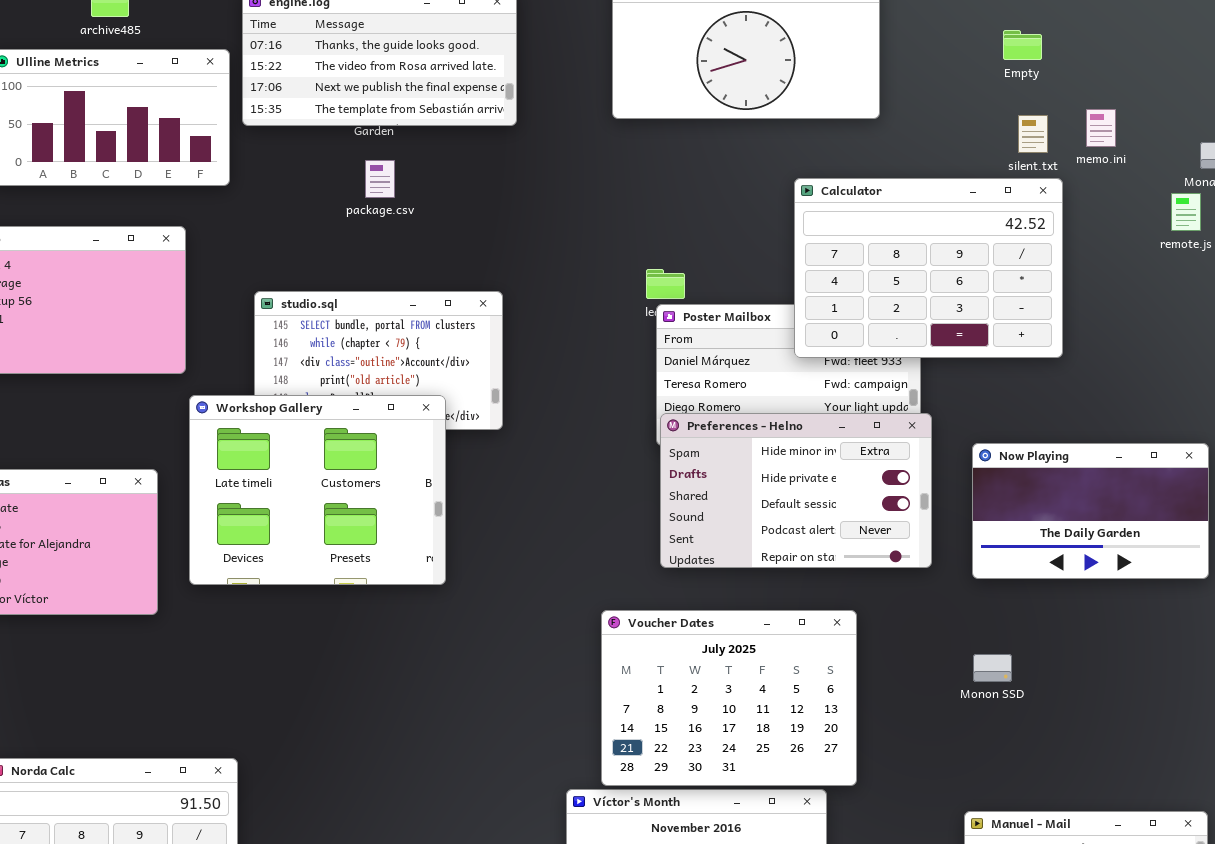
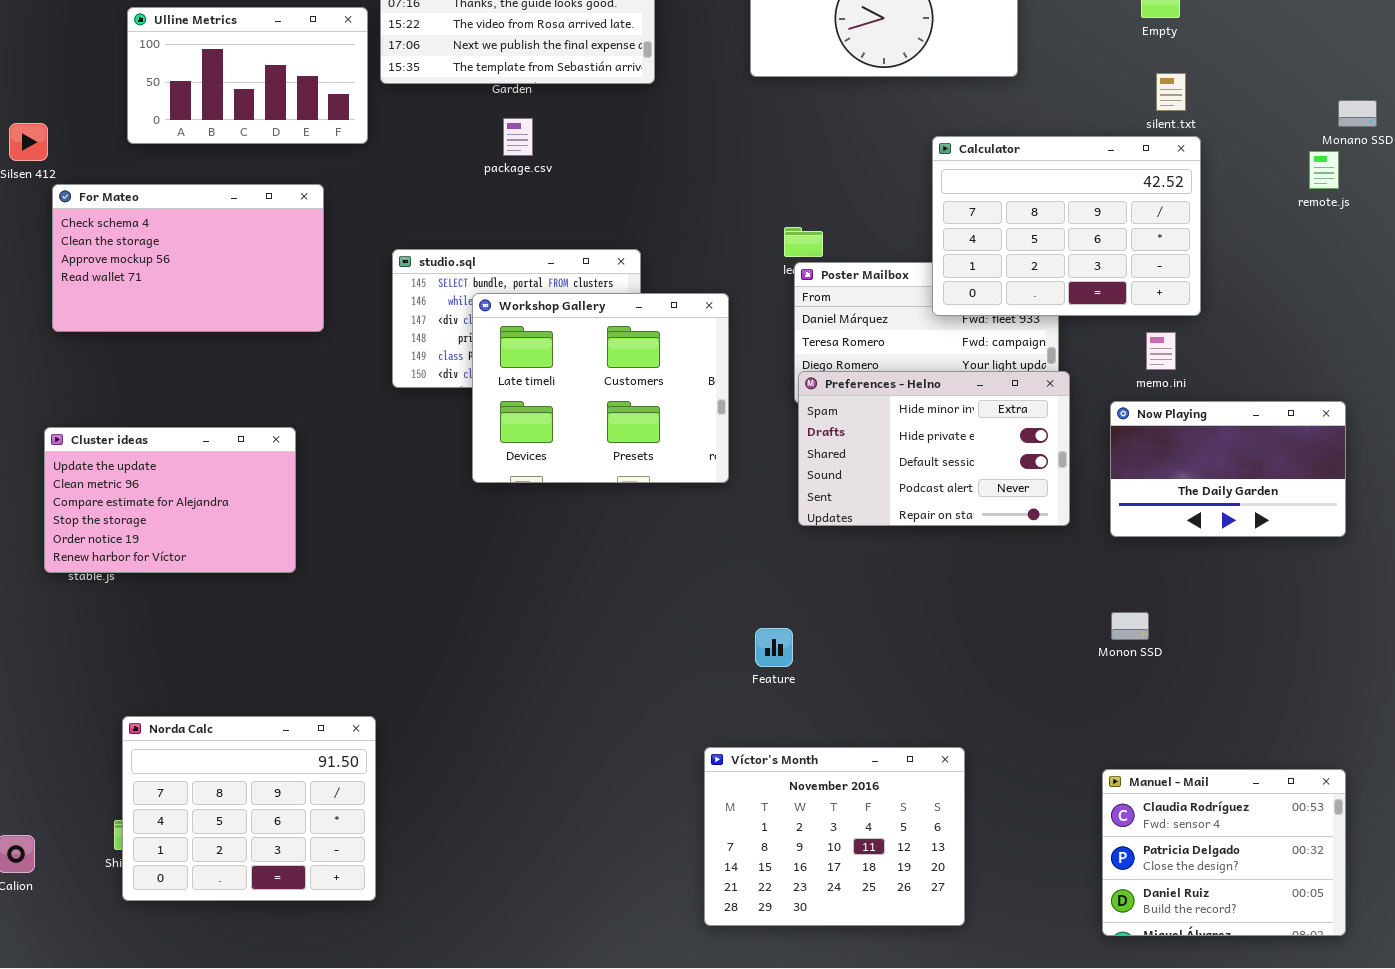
memo.ini: [1086,109,1116,147] -> [1146,332,1176,370], moved
Workshop Gallery: [189,395,446,585] -> [472,293,729,483], moved
Voucher Dates: [601,610,857,786] -> none, closed

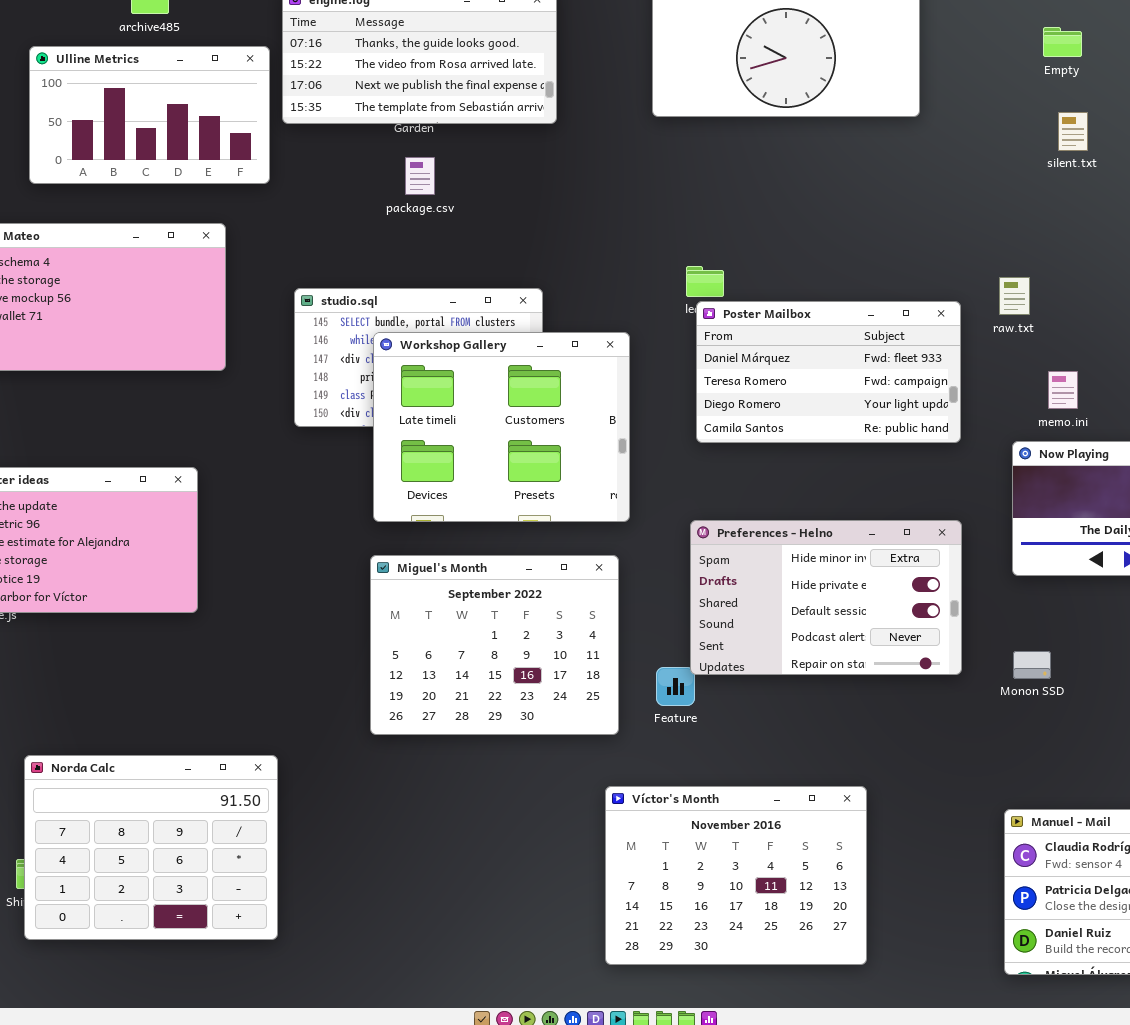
Calculator: [932,136,1201,316] -> none, closed
Preferences - Helno: [798,371,1070,526] -> [690,520,962,675], moved
Miguel's Month: none -> [370,555,619,735], opened

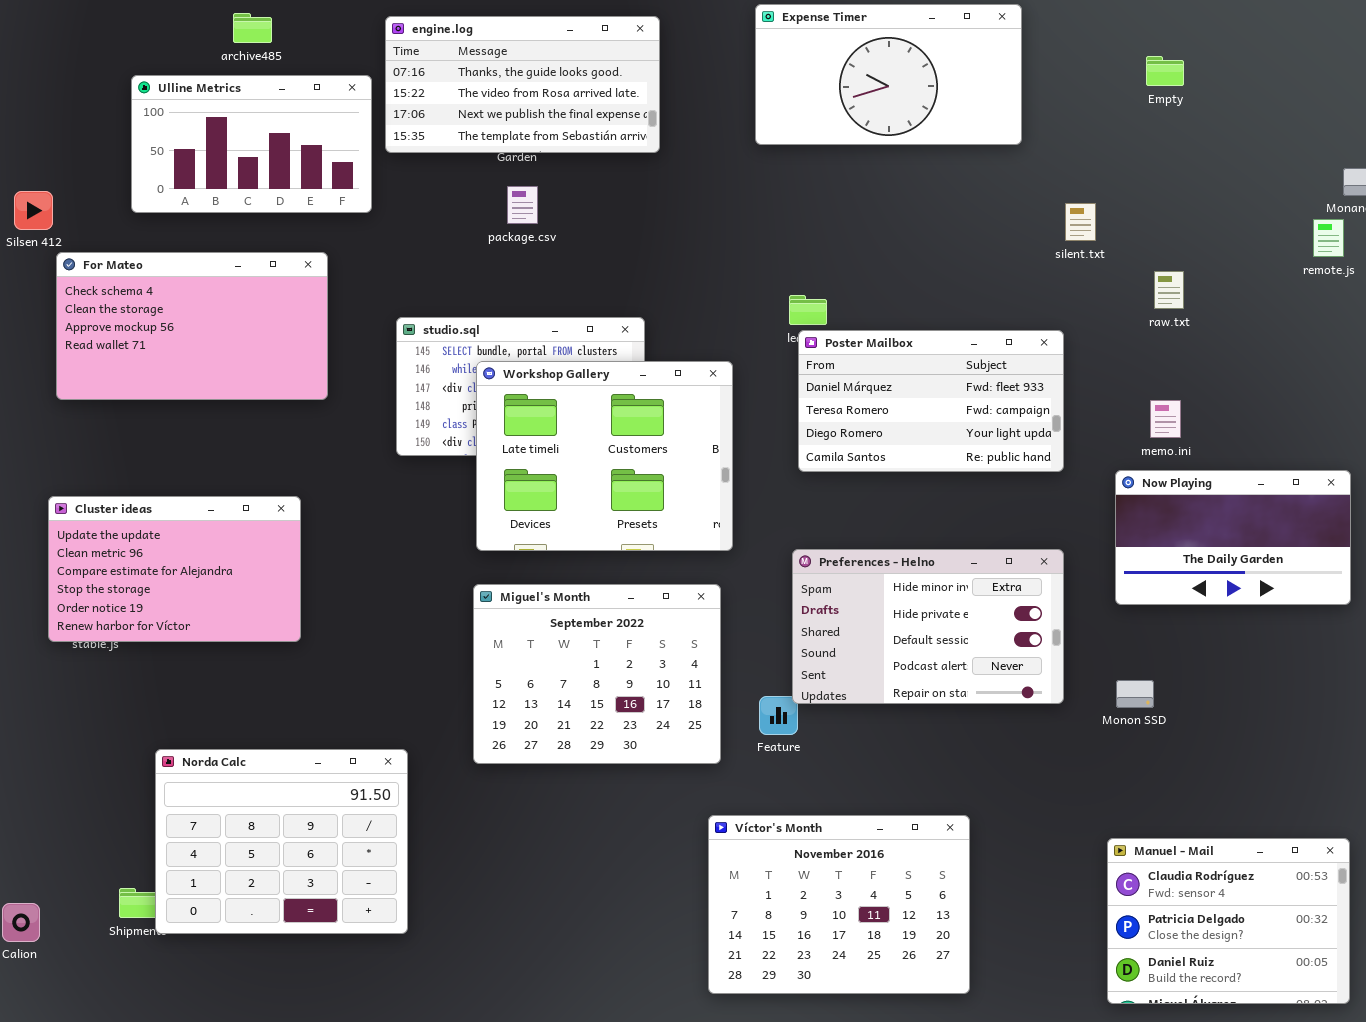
silent.txt: [1058,112,1088,151] -> [1065,203,1096,241], moved
raw.txt: [999,277,1030,315] -> [1154,271,1184,309], moved
Norda Calc: [24,755,278,940] -> [155,749,408,934], moved

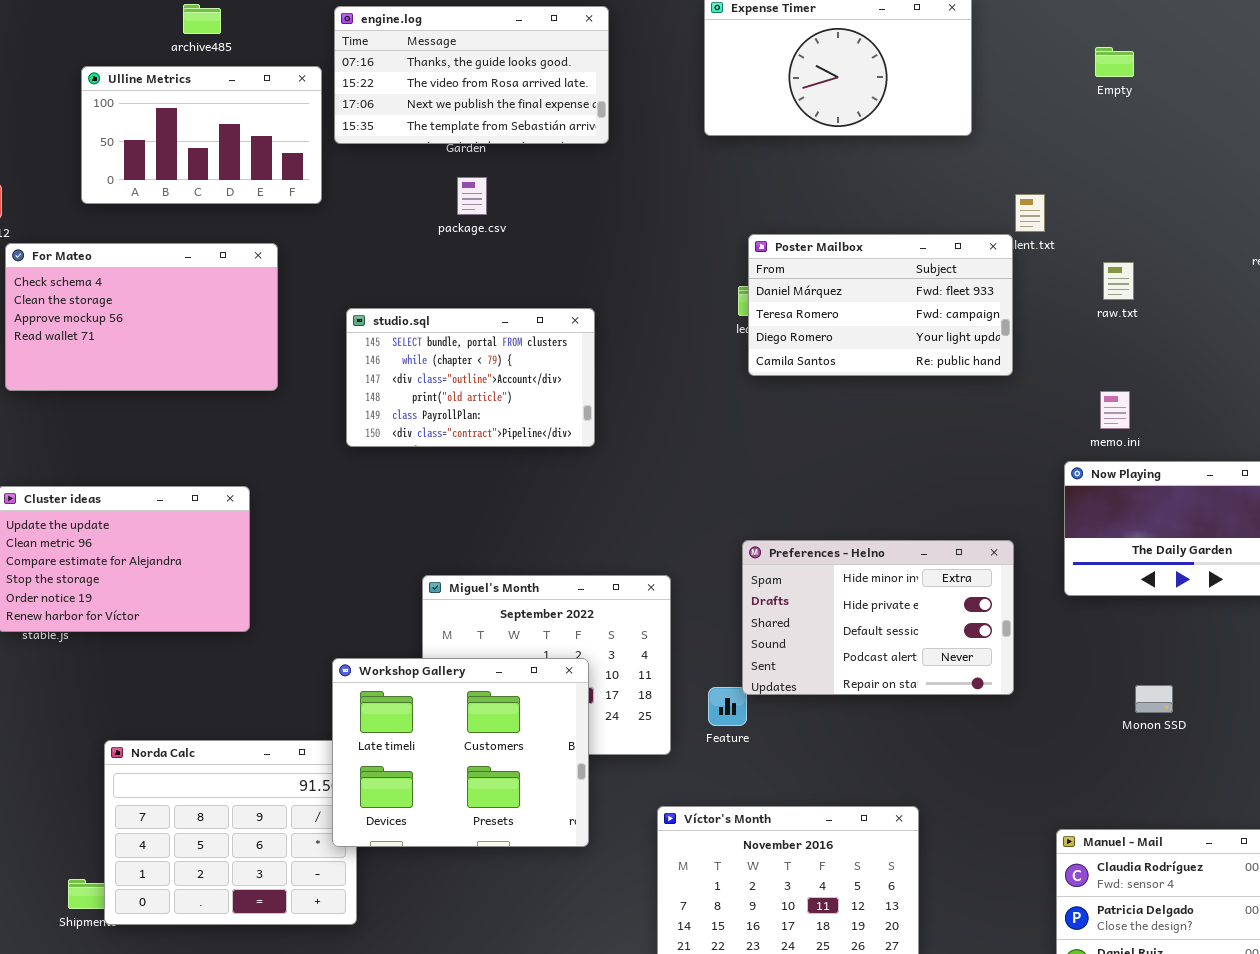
Poster Mailbox: [798,330,1064,472] -> [748,234,1013,376], moved
Workshop Gallery: [476,361,733,551] -> [332,658,589,847], moved
Monon SSD: [1116,680,1154,708] -> [1135,685,1173,713], moved

